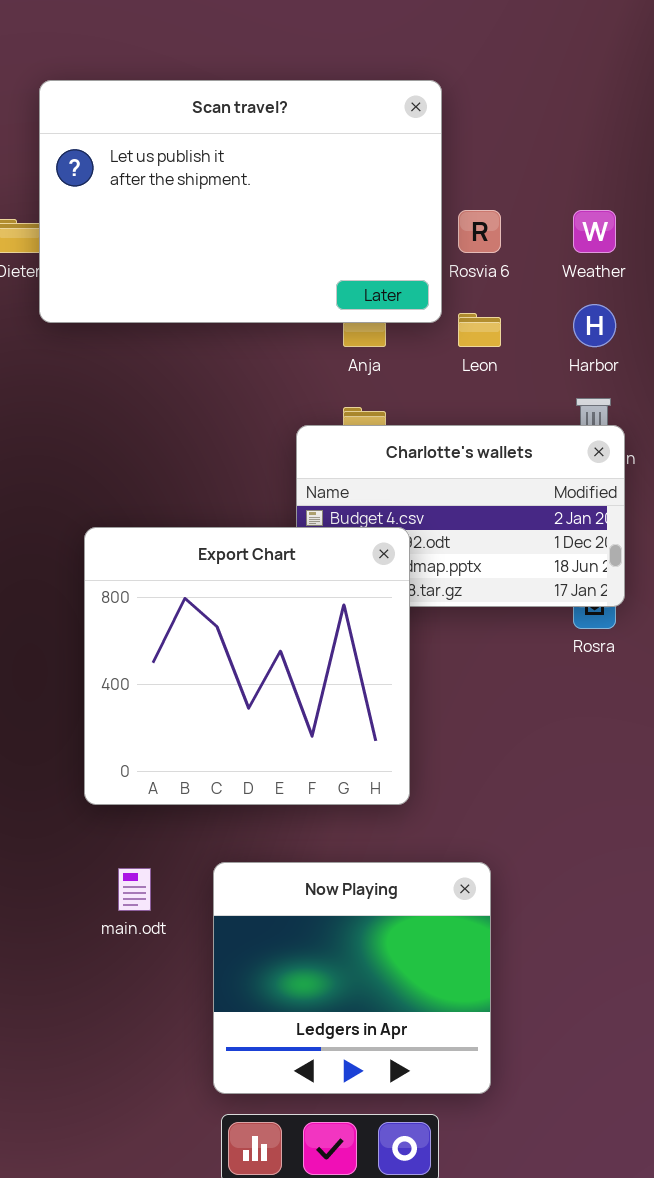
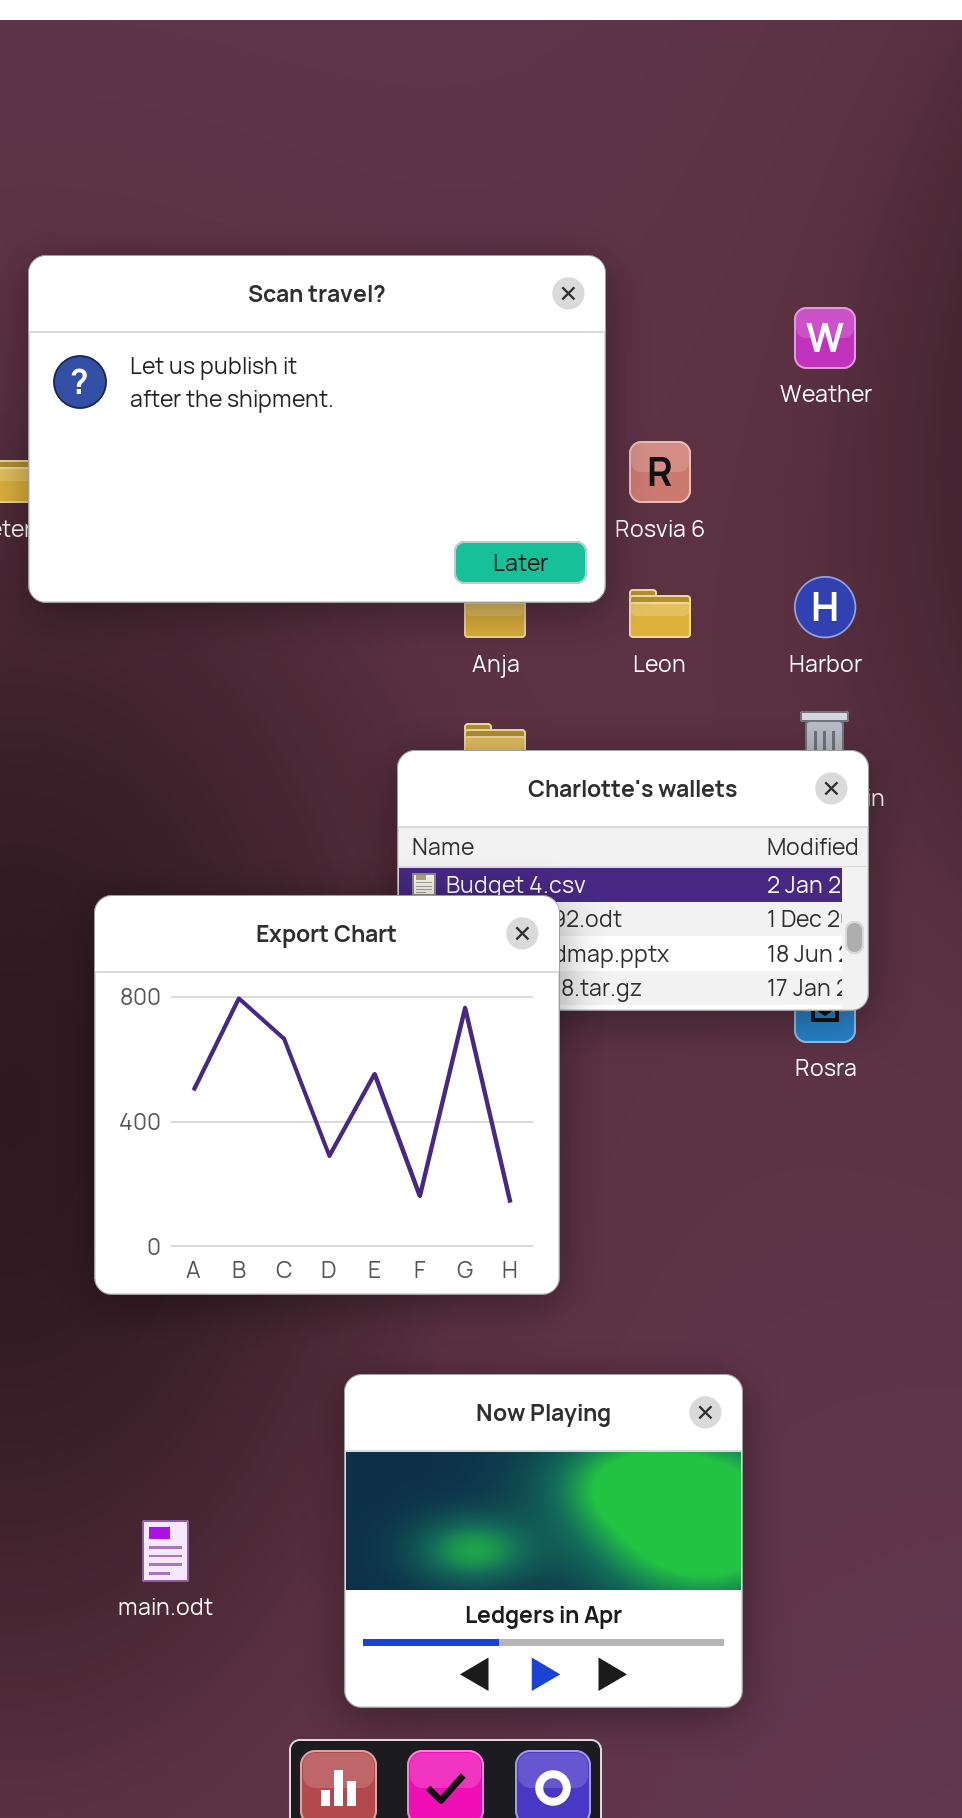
Weather: [573,210,616,253] -> [794,307,856,369], moved
Now Playing: [213,862,491,1094] -> [344,1374,743,1708], moved
main.odt: [118,868,151,911] -> [142,1520,189,1582], moved

